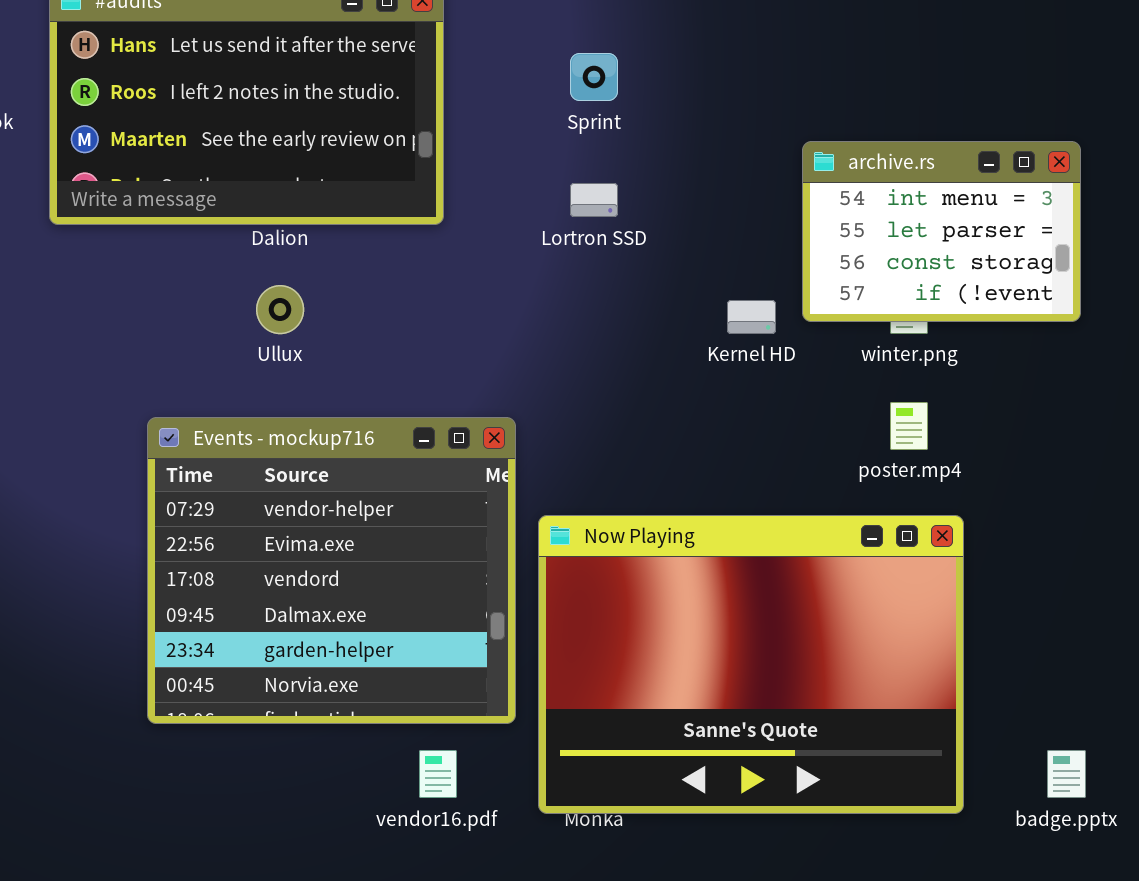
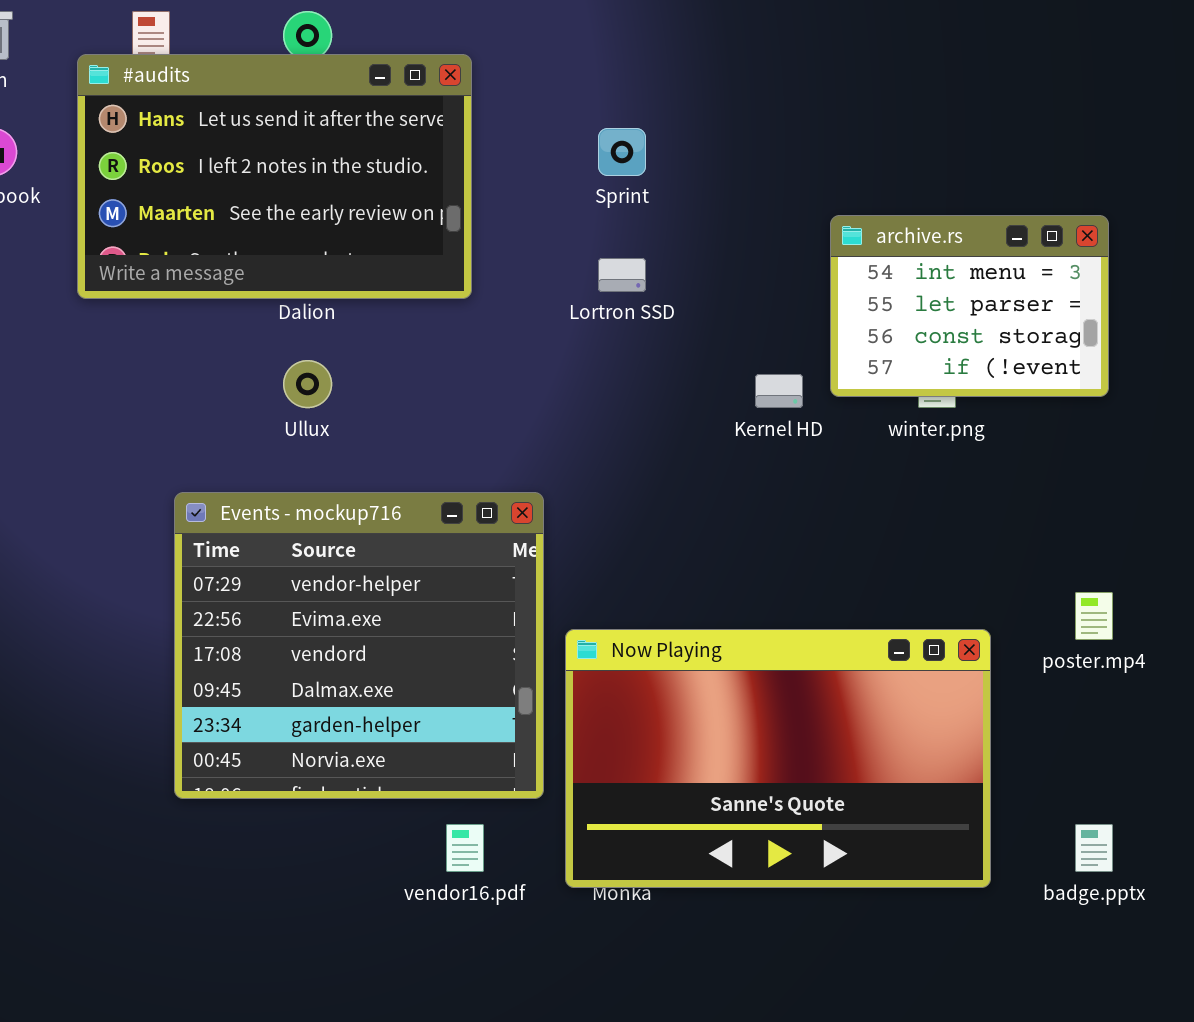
poster.mp4: [890,402,928,450] -> [1075,592,1113,640], moved
Now Playing: [538,515,964,814] -> [565,629,991,888], resized

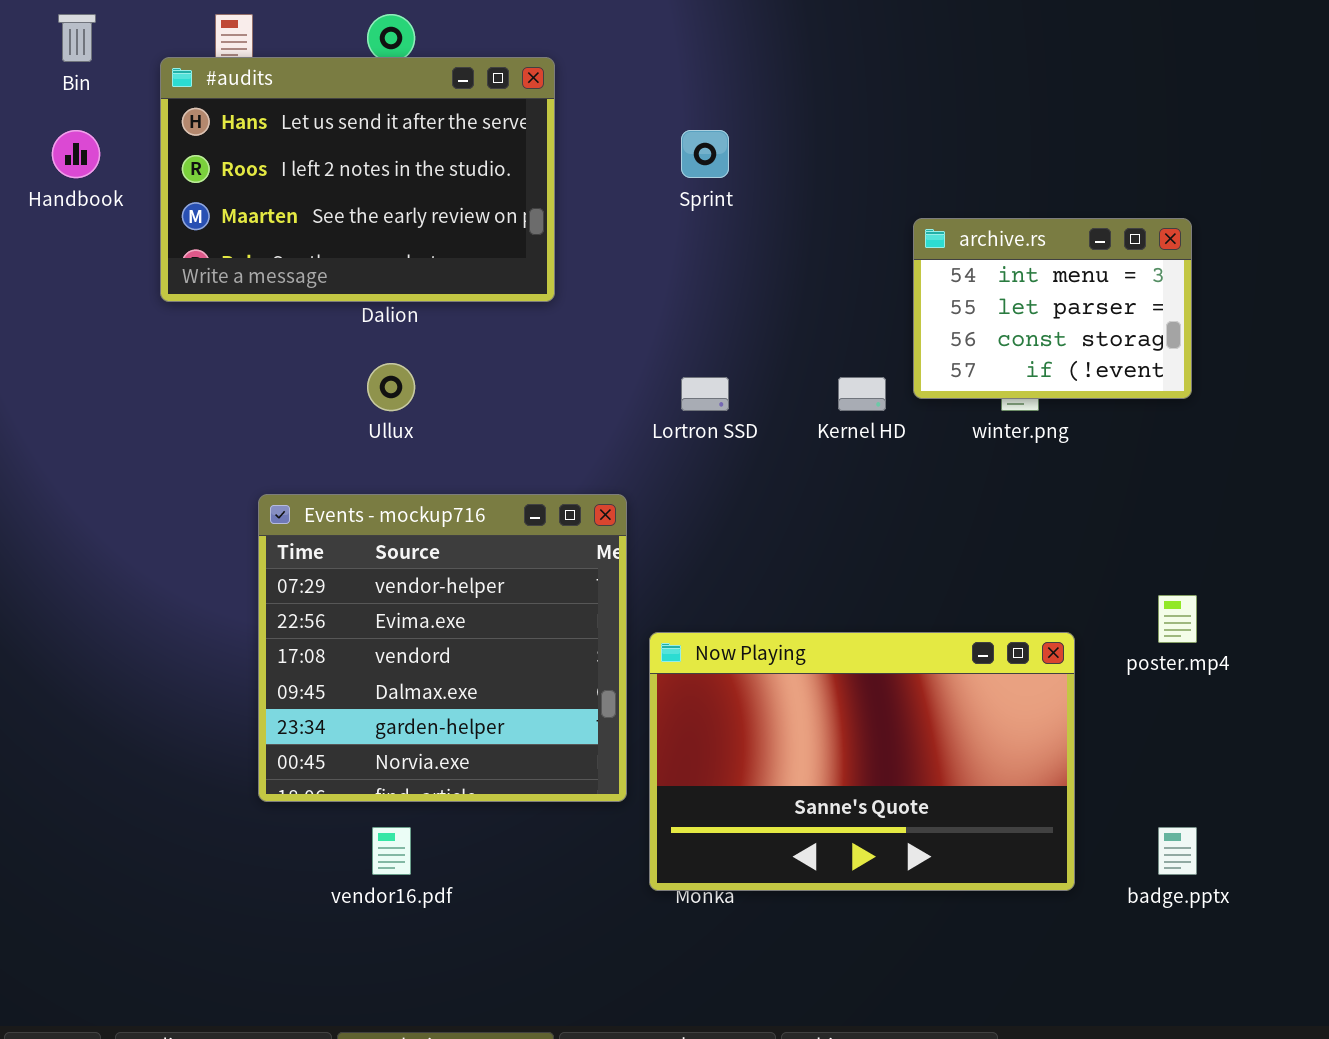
Lortron SSD: [598,258,646,292] -> [681,377,729,411], moved
vendor16.pdf: [446,824,484,872] -> [372,827,411,875], moved

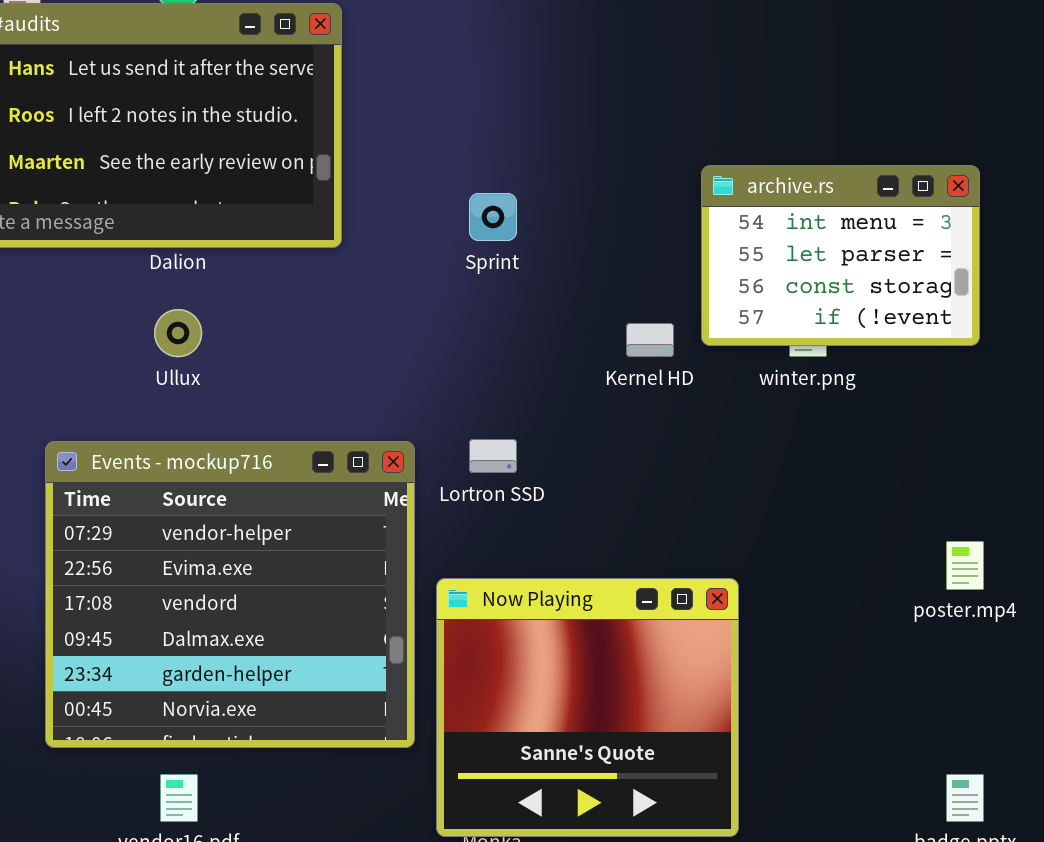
Sprint: [681,130,729,178] -> [469,193,517,241], moved
Lortron SSD: [681,377,729,411] -> [469,439,517,473], moved
Now Playing: [649,632,1075,891] -> [436,578,739,837], resized

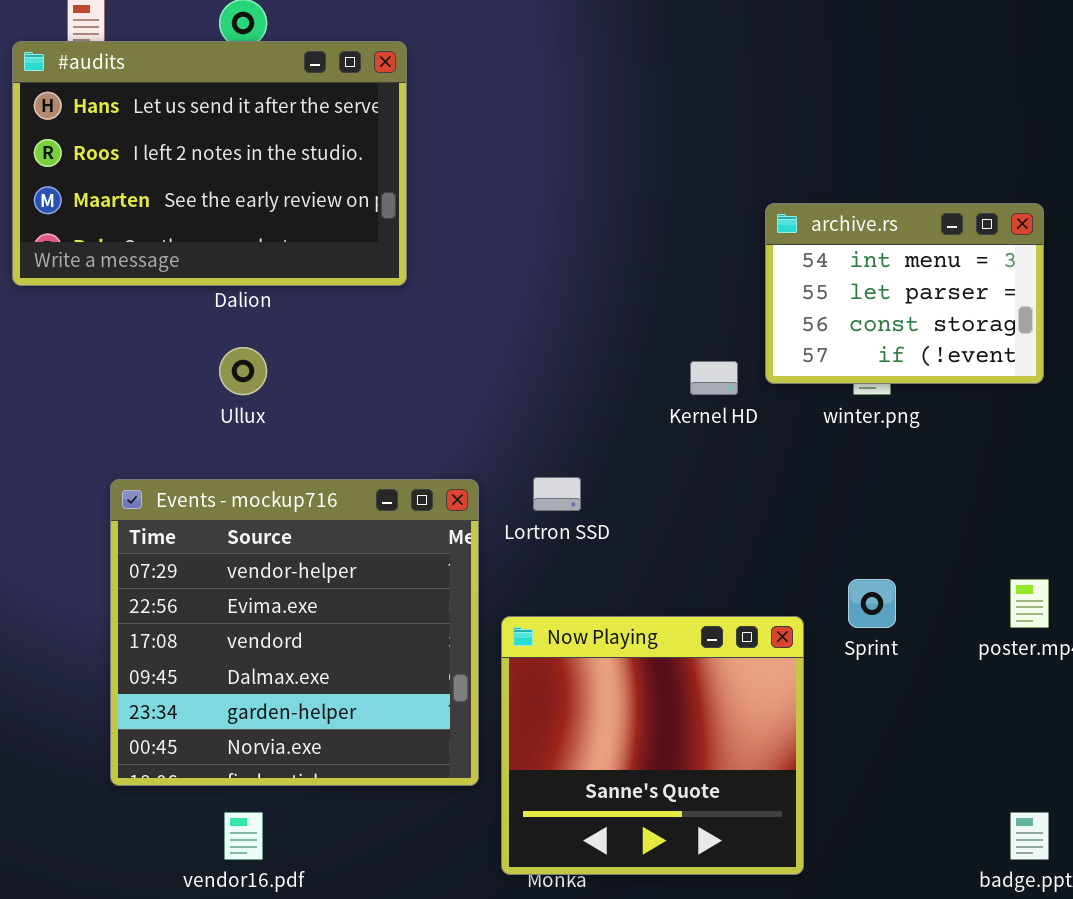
Sprint: [469,193,517,241] -> [848,579,896,628], moved

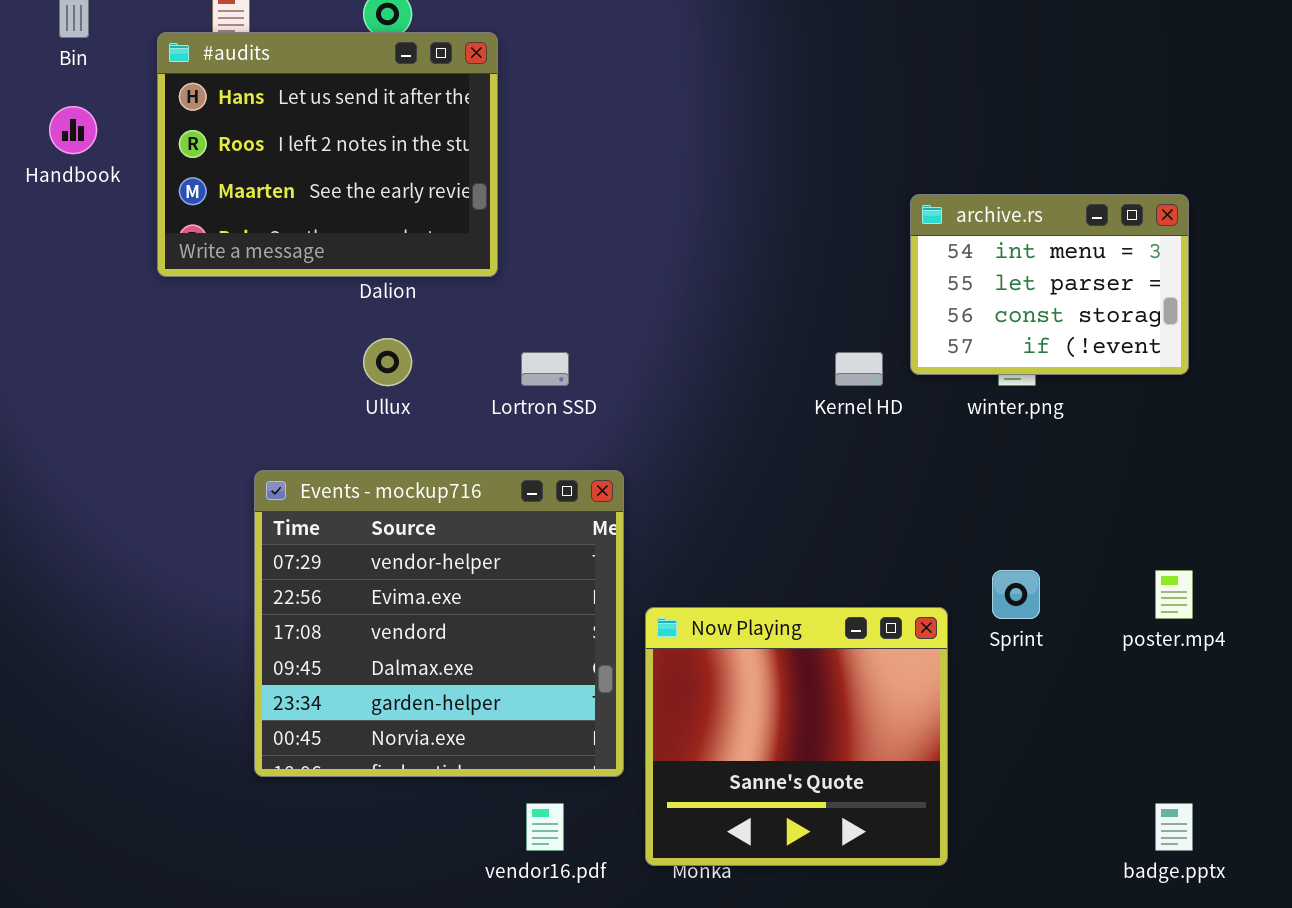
#audits: [12,41,407,286] -> [157,32,498,277], resized
Lortron SSD: [533,477,581,511] -> [521,352,569,386], moved
vendor16.pdf: [224,812,263,860] -> [526,803,564,851], moved

